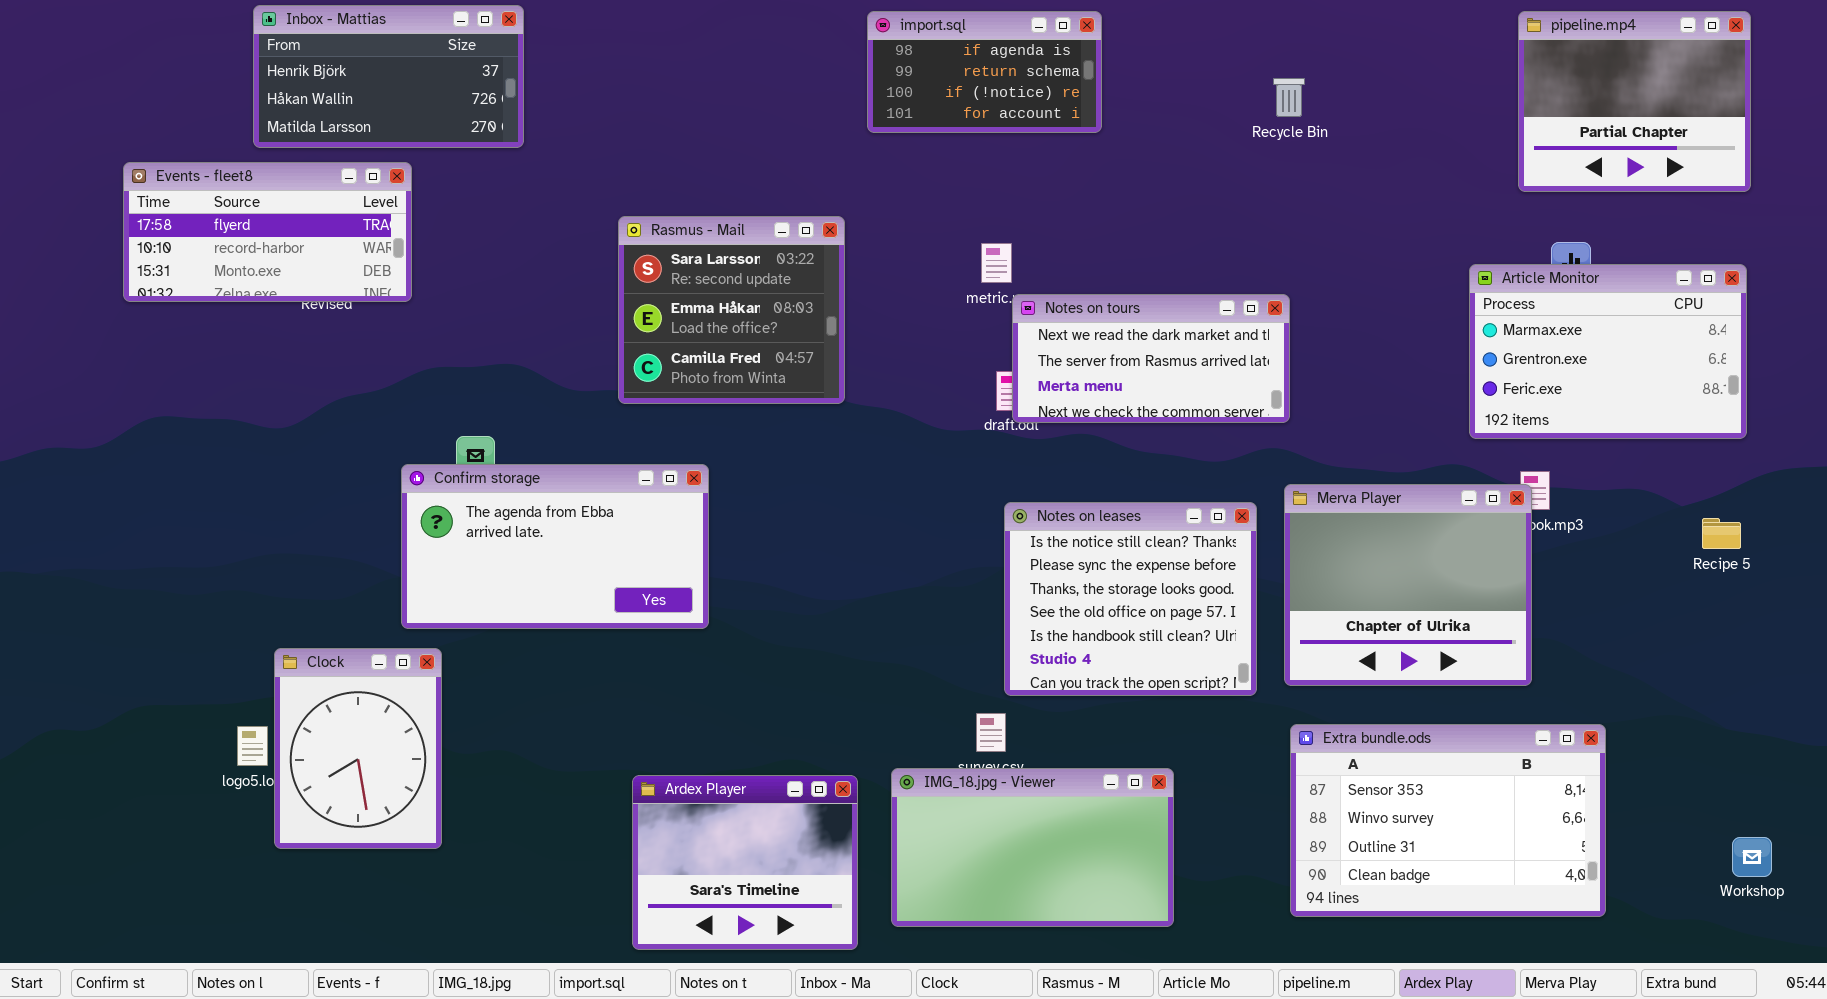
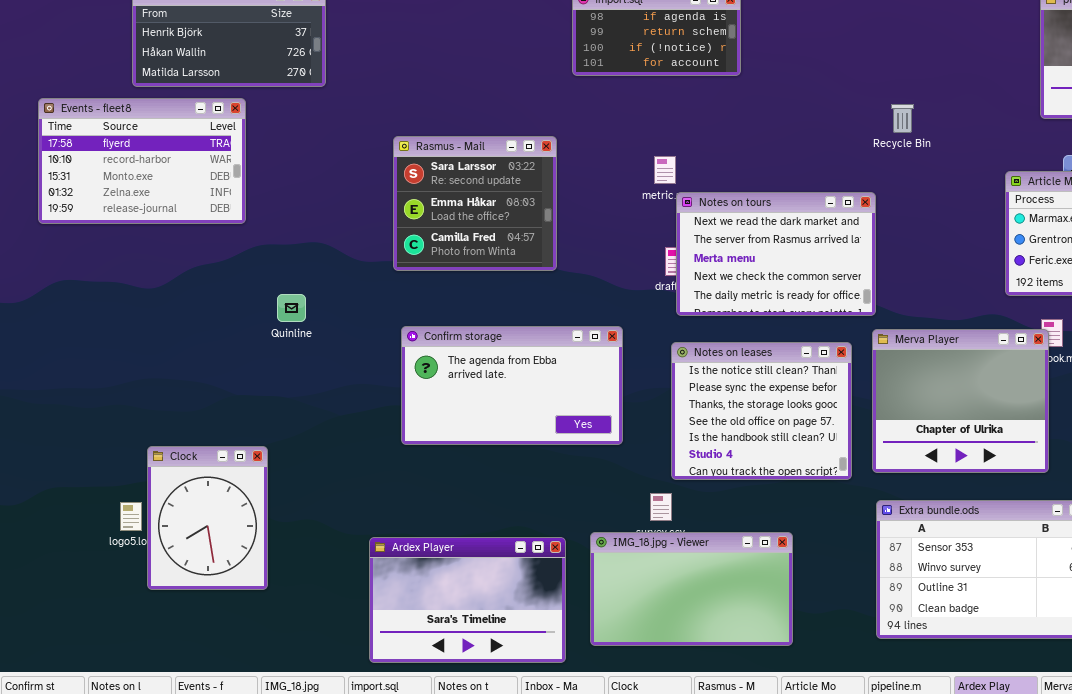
Recycle Bin: [1273,78,1305,117] -> [891,104,914,133], moved
Events - fleet8: [123,162,412,302] -> [38,98,246,224], resized
Notes on tours: [1012,294,1290,423] -> [676,192,876,316], resized
Confirm storage: [401,464,709,629] -> [401,326,623,445], moved
Ardex Player: [632,775,858,950] -> [369,537,566,663], resized

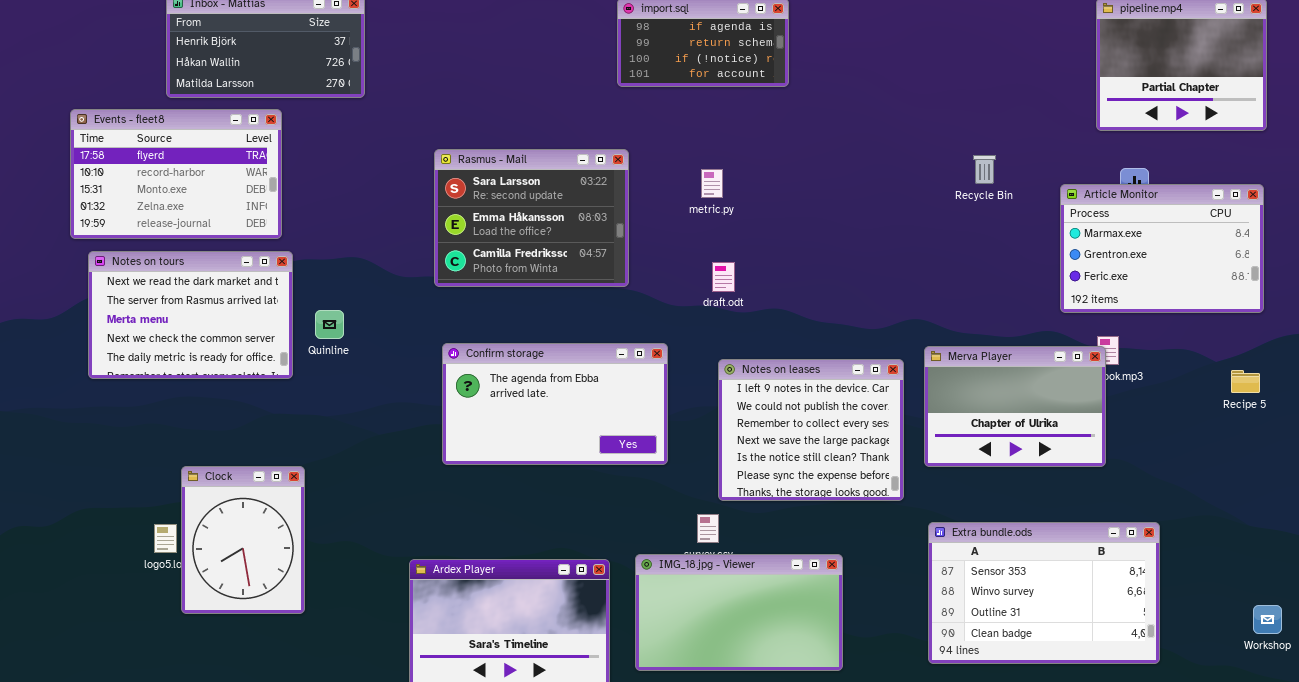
Recycle Bin: [891,104,914,133] -> [973,155,996,184], moved
Rasmus - Mail: [393,136,557,271] -> [434,149,629,287], resized
Notes on tours: [676,192,876,316] -> [88,251,293,379], moved
Merva Player: [872,329,1049,473] -> [924,346,1106,467], resized
Notes on leases: [671,342,852,480] -> [718,359,904,501], scrolled up 4 rows

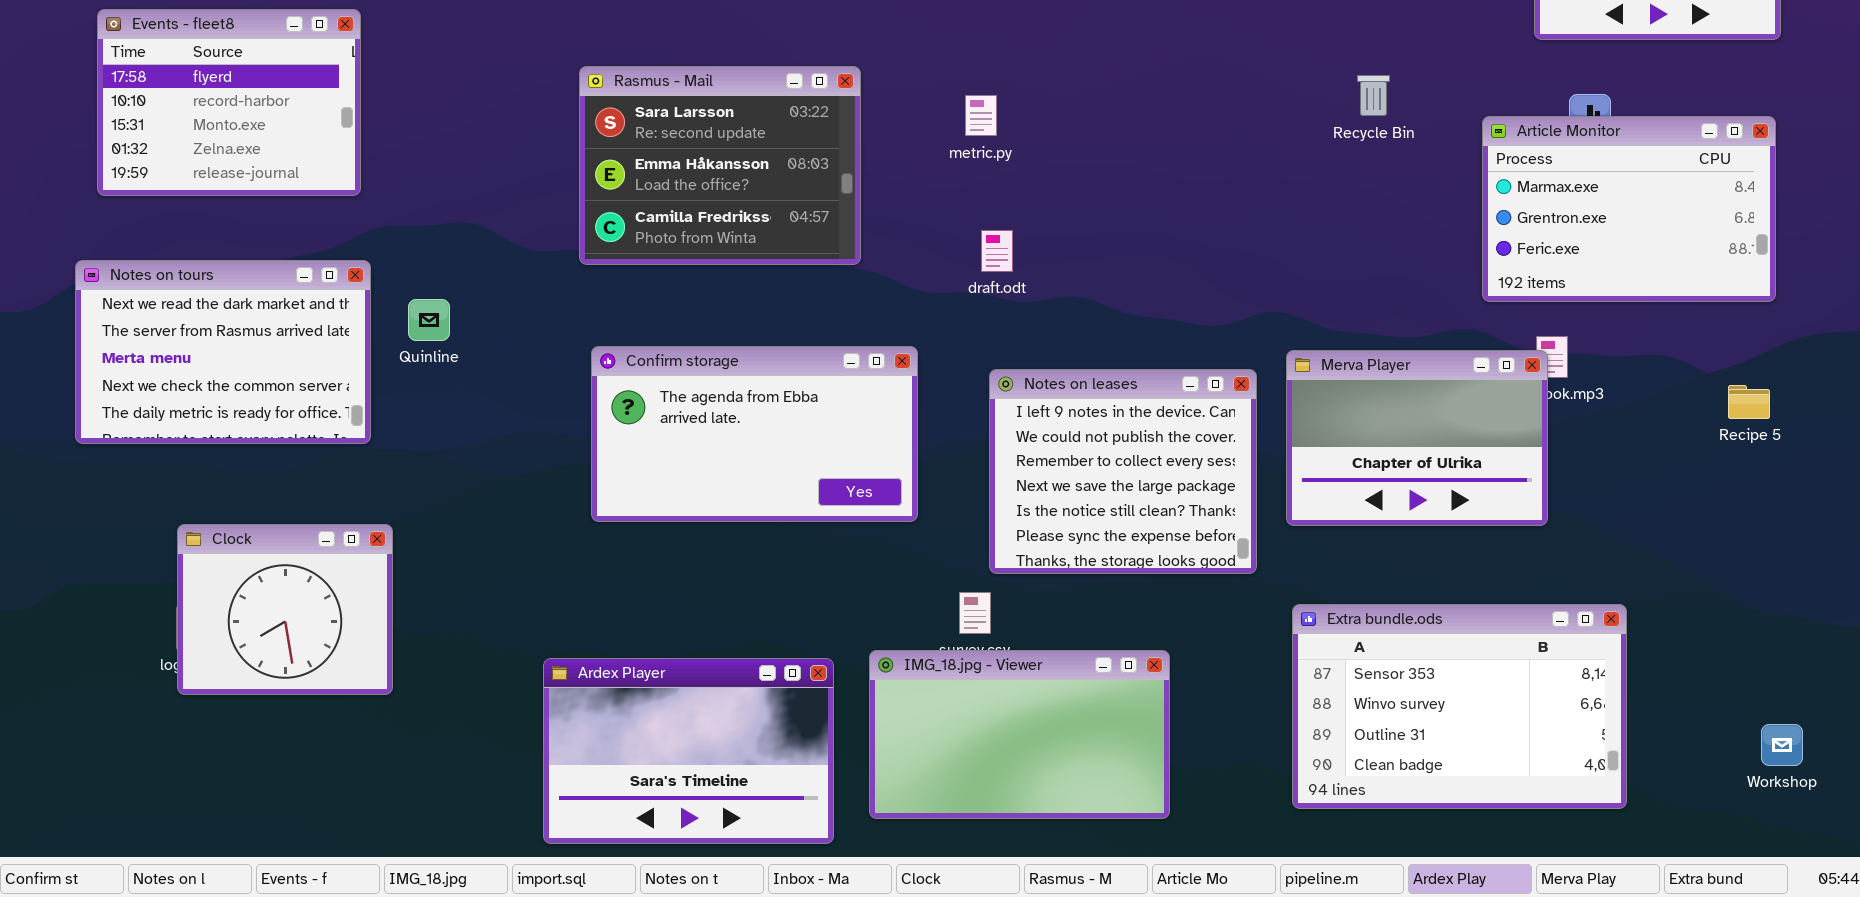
Events - fleet8: [70,109,282,239] -> [97,9,361,196], resized
Notes on tours: [88,251,293,379] -> [75,260,371,444], moved
Clock: [181,466,305,614] -> [177,524,393,695], resized

